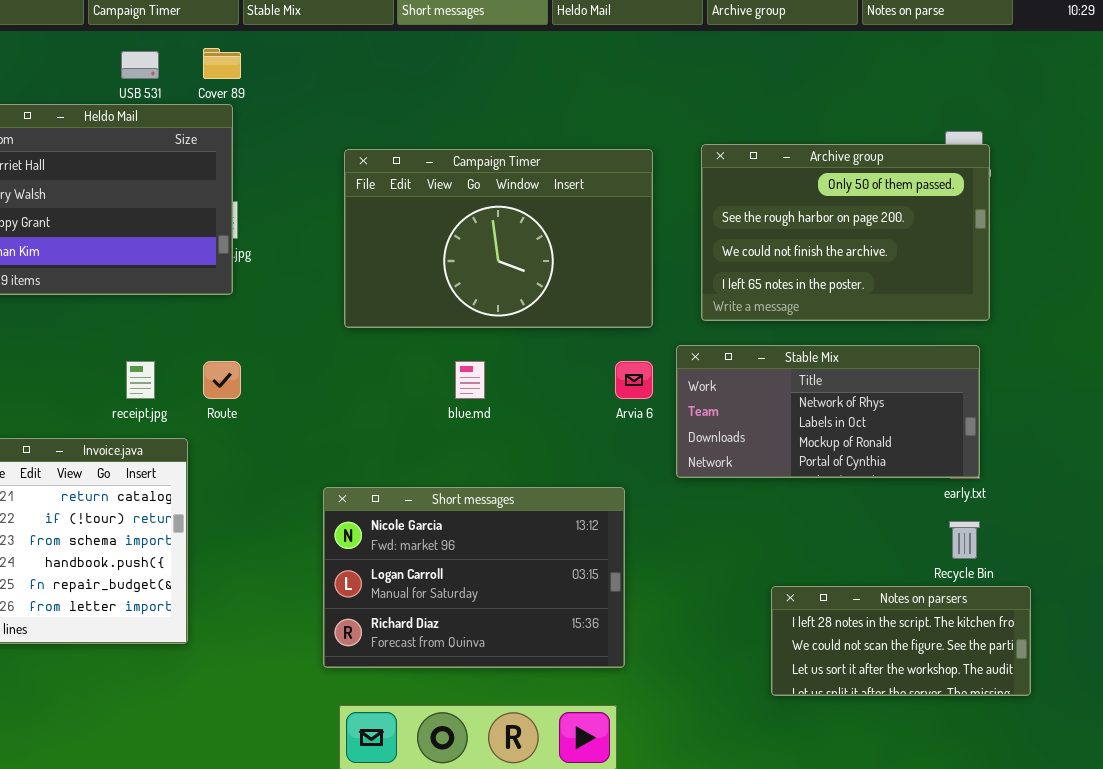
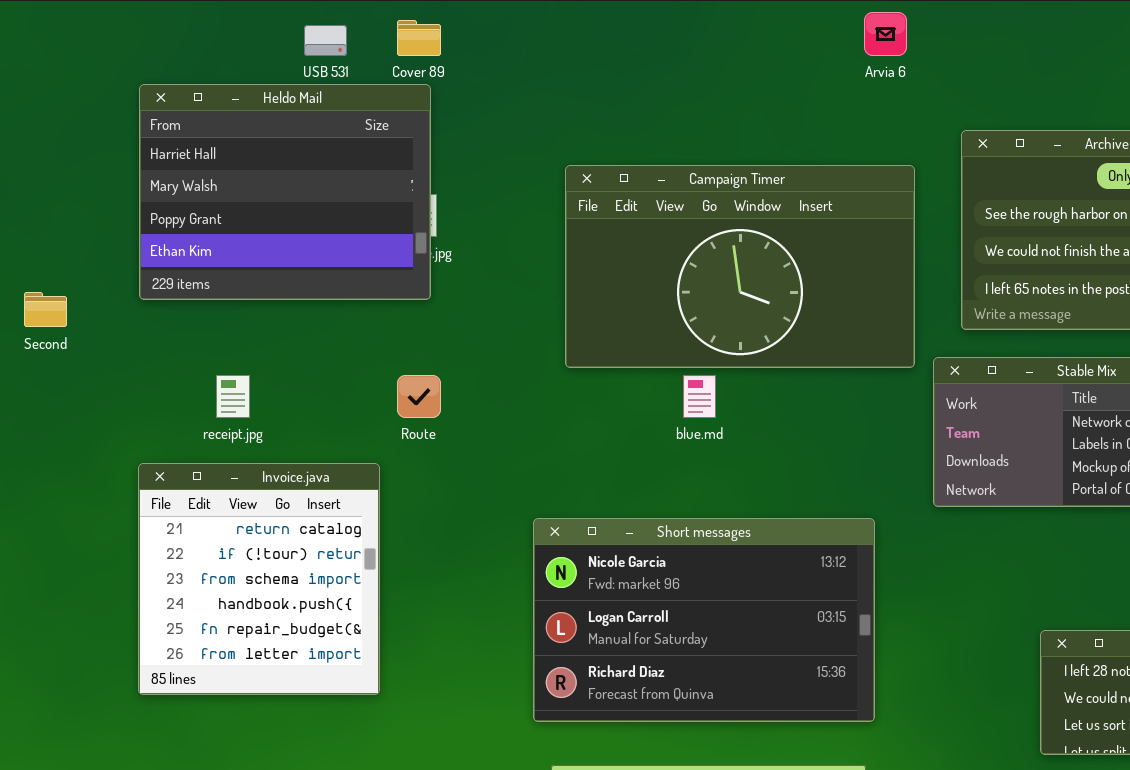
Campaign Timer: [344,149,653,328] -> [565,165,915,368], moved
receipt.jpg: [126,361,155,399] -> [216,375,250,418], moved
Arvia 6: [615,361,653,399] -> [864,12,907,56], moved

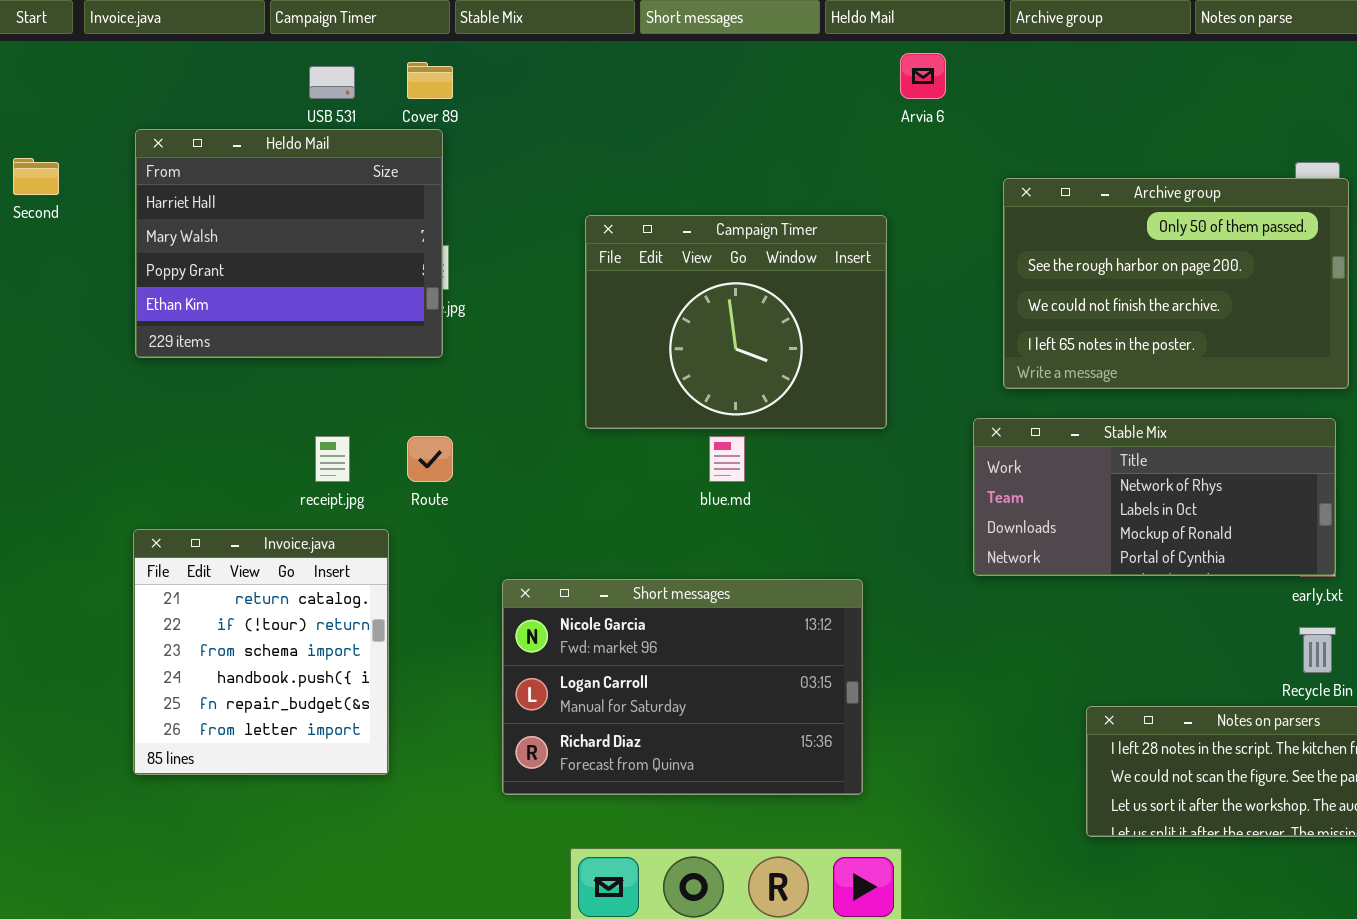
Campaign Timer: [565,165,915,368] -> [585,215,887,429], resized
Second: [24,292,67,327] -> [13,158,59,195], moved
receipt.jpg: [216,375,250,418] -> [315,436,350,482], moved
Short messages: [533,518,875,722] -> [502,579,863,795], moved

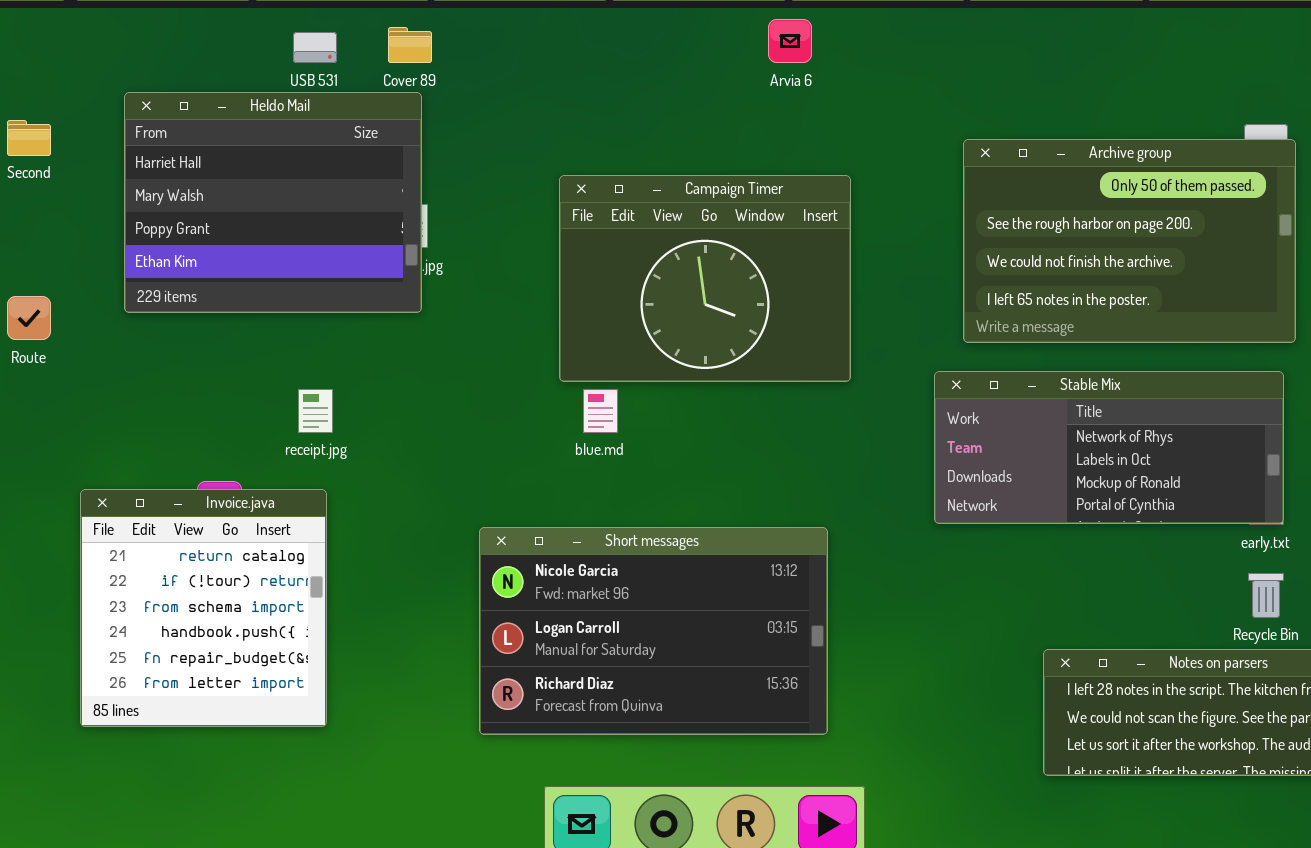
Arvia 6: [900,53,946,99] -> [768,19,812,63], moved
Route: [407,436,453,482] -> [7,296,51,340], moved
blue.md: [709,436,745,482] -> [583,389,618,433], moved
Invoice.java: [133,529,389,775] -> [80,489,327,727], moved

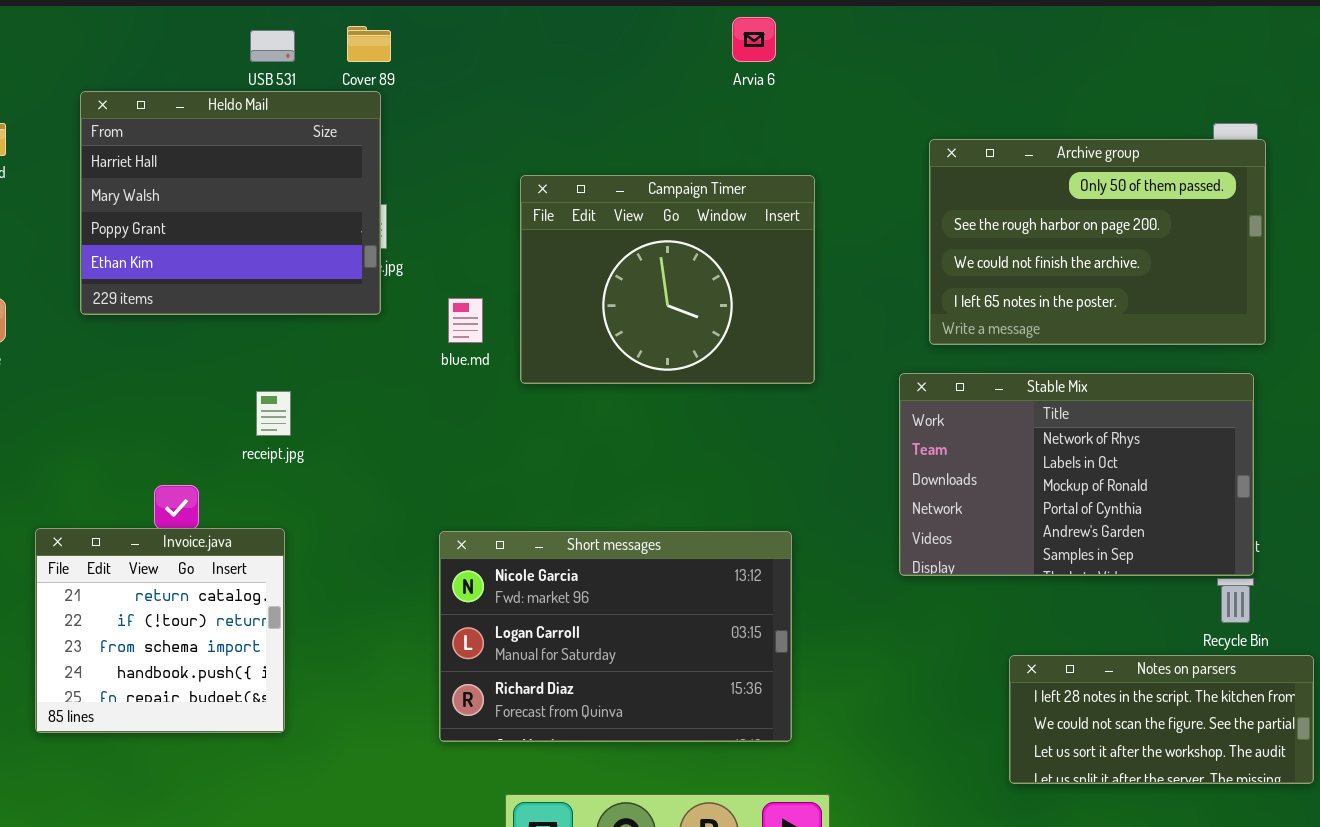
Stable Mix: [934,371,1284,524] -> [899,373,1254,576], resized
blue.md: [583,389,618,433] -> [448,298,483,343], moved
Invoice.java: [80,489,327,727] -> [35,528,285,733], resized

